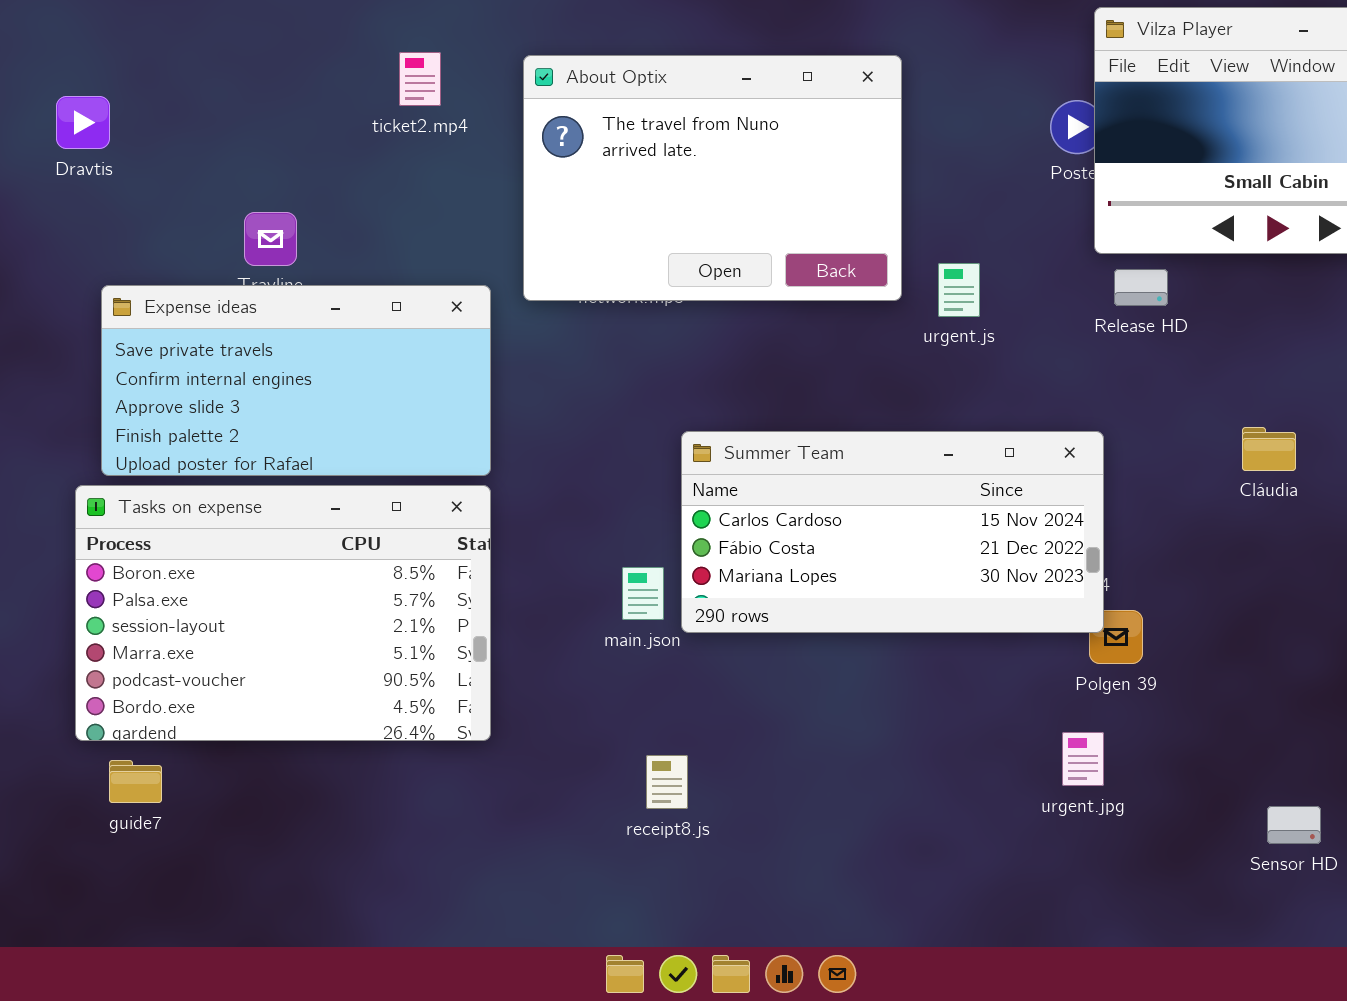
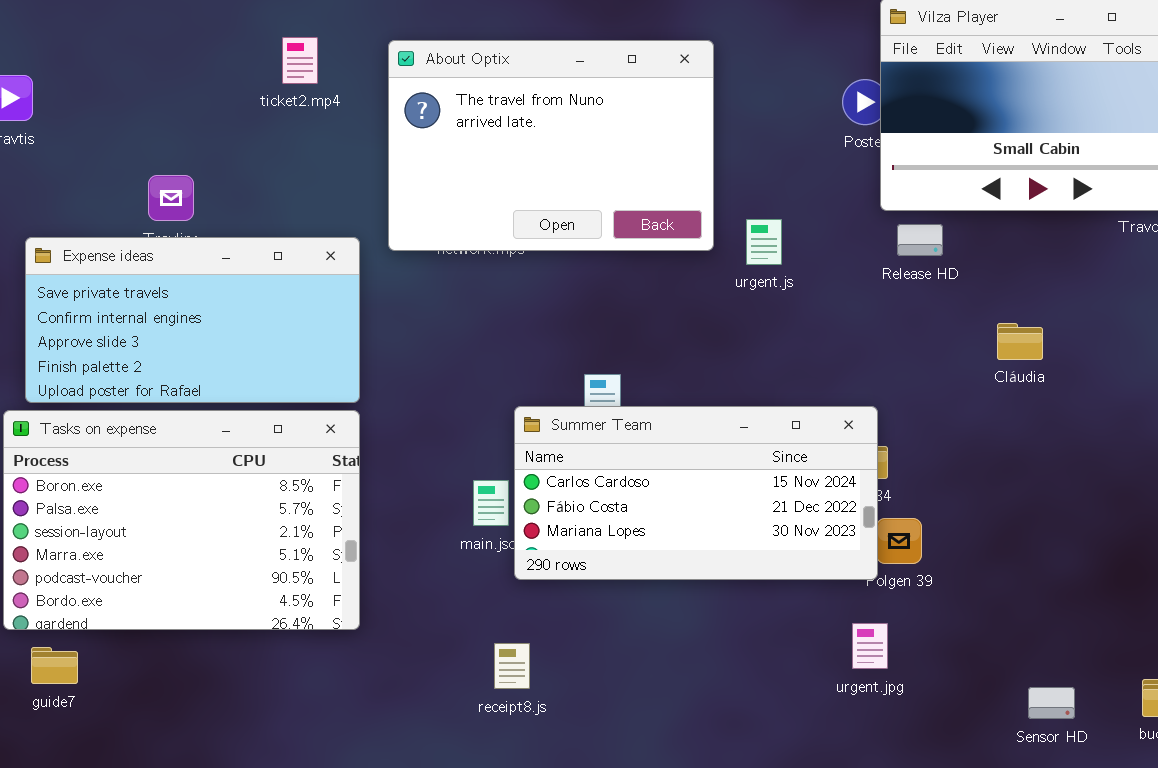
Cláudia: [1242,427,1296,471] -> [997,323,1043,360], moved
Summer Team: [681,431,1104,633] -> [514,406,878,580], moved

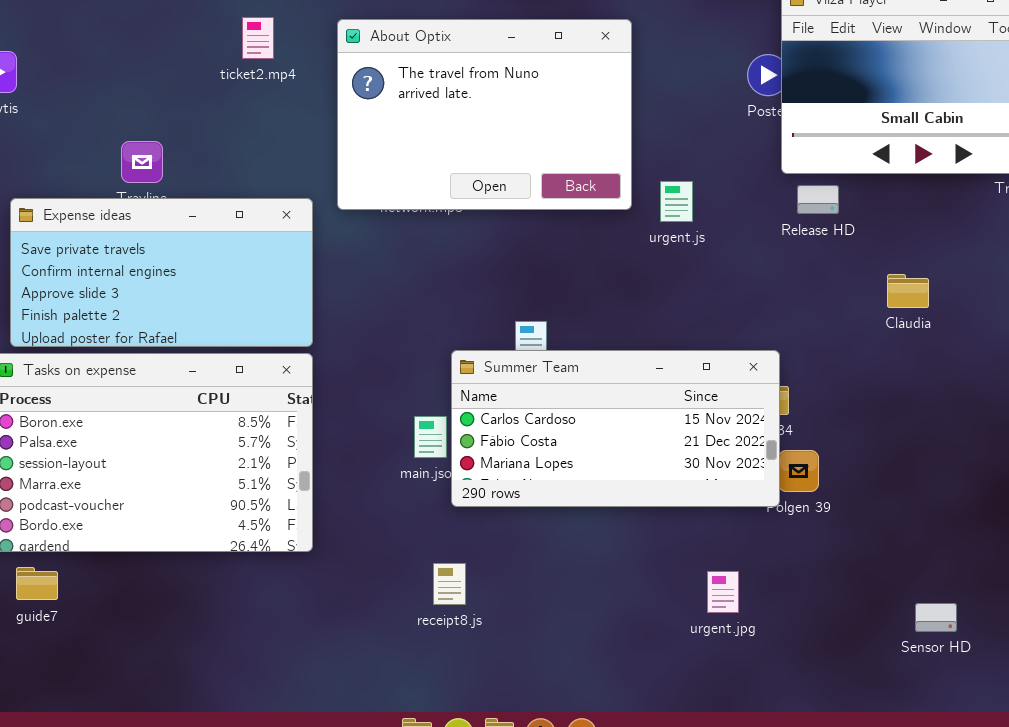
urgent.jpg: [852,623,888,669] -> [707,571,739,613], moved

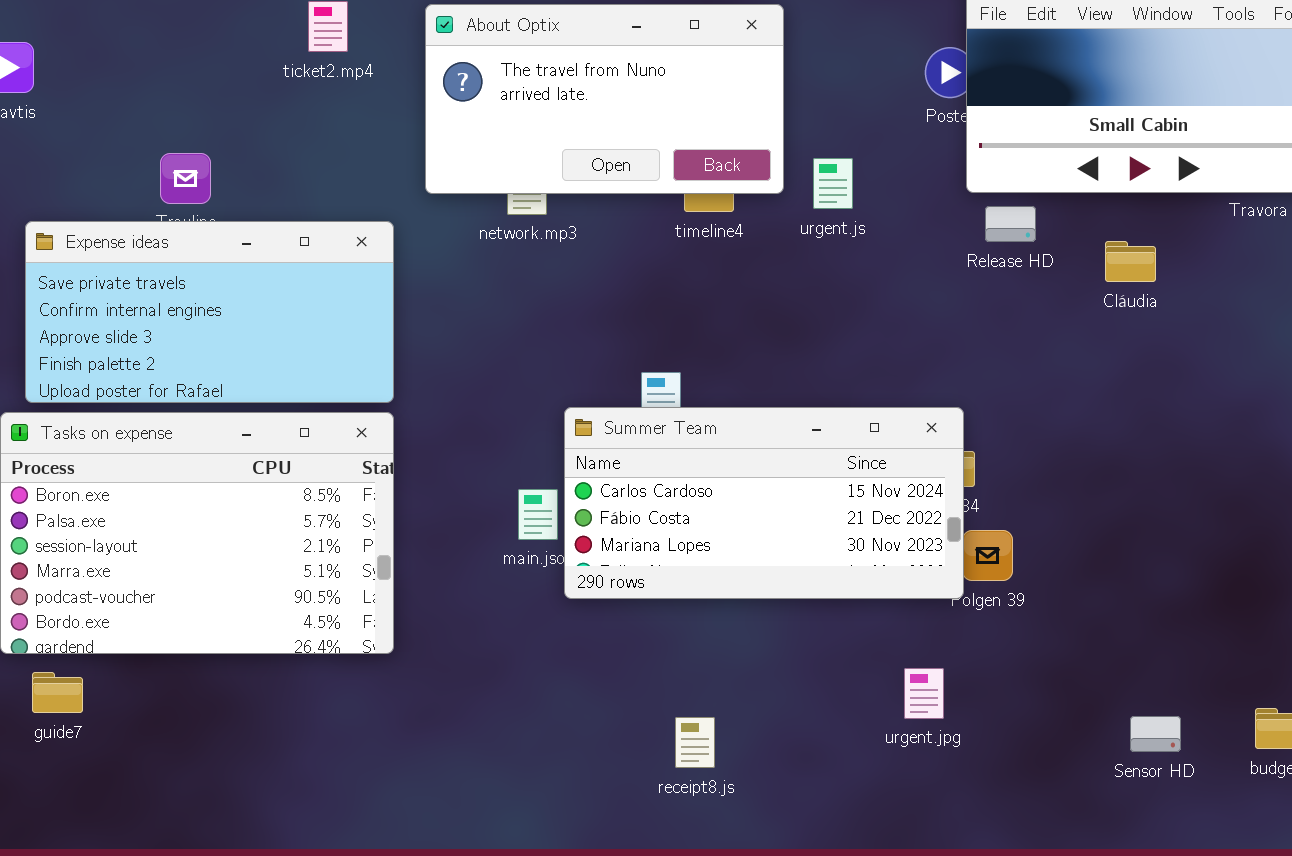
About Optix: [337,19,632,210] -> [425,4,784,194], resized
urgent.js: [660,181,693,222] -> [813,158,853,209], moved
Cláudia: [887,274,929,308] -> [1105,241,1156,282], moved
receipt8.js: [433,563,466,605] -> [675,717,715,768], moved
urgent.jpg: [707,571,739,613] -> [904,668,944,719], moved

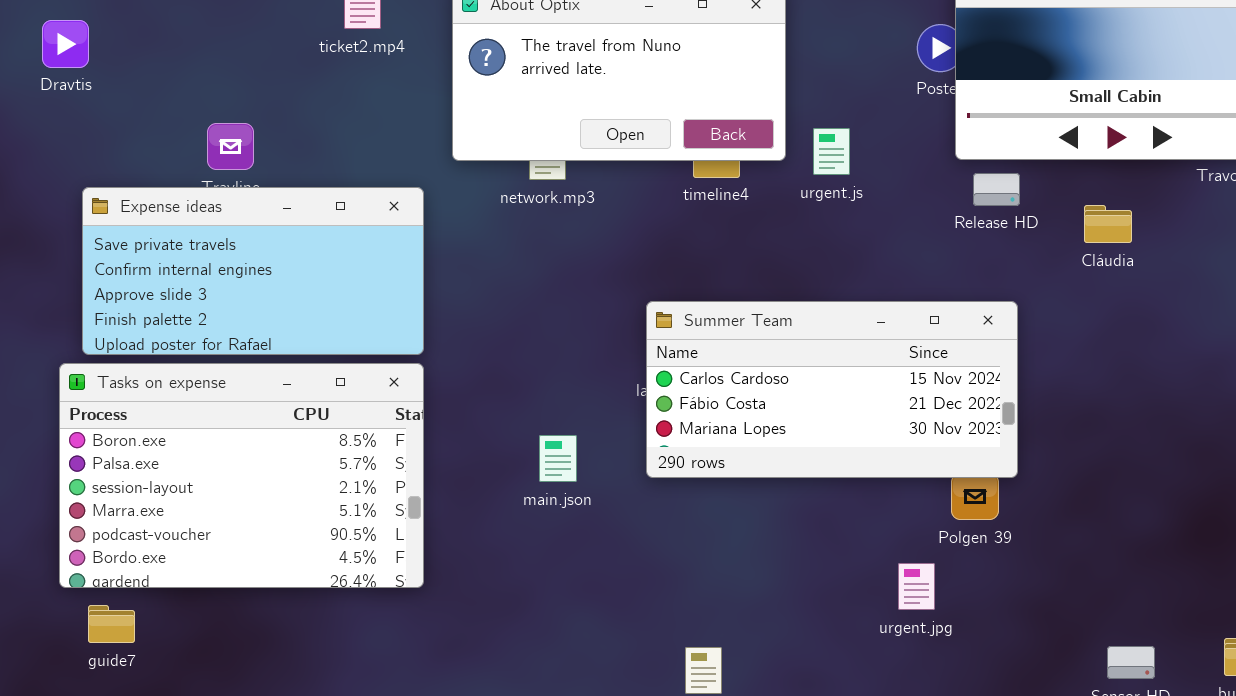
Summer Team: [564,407,964,599] -> [646,301,1018,478], moved
urgent.jpg: [904,668,944,719] -> [898,563,935,610], moved

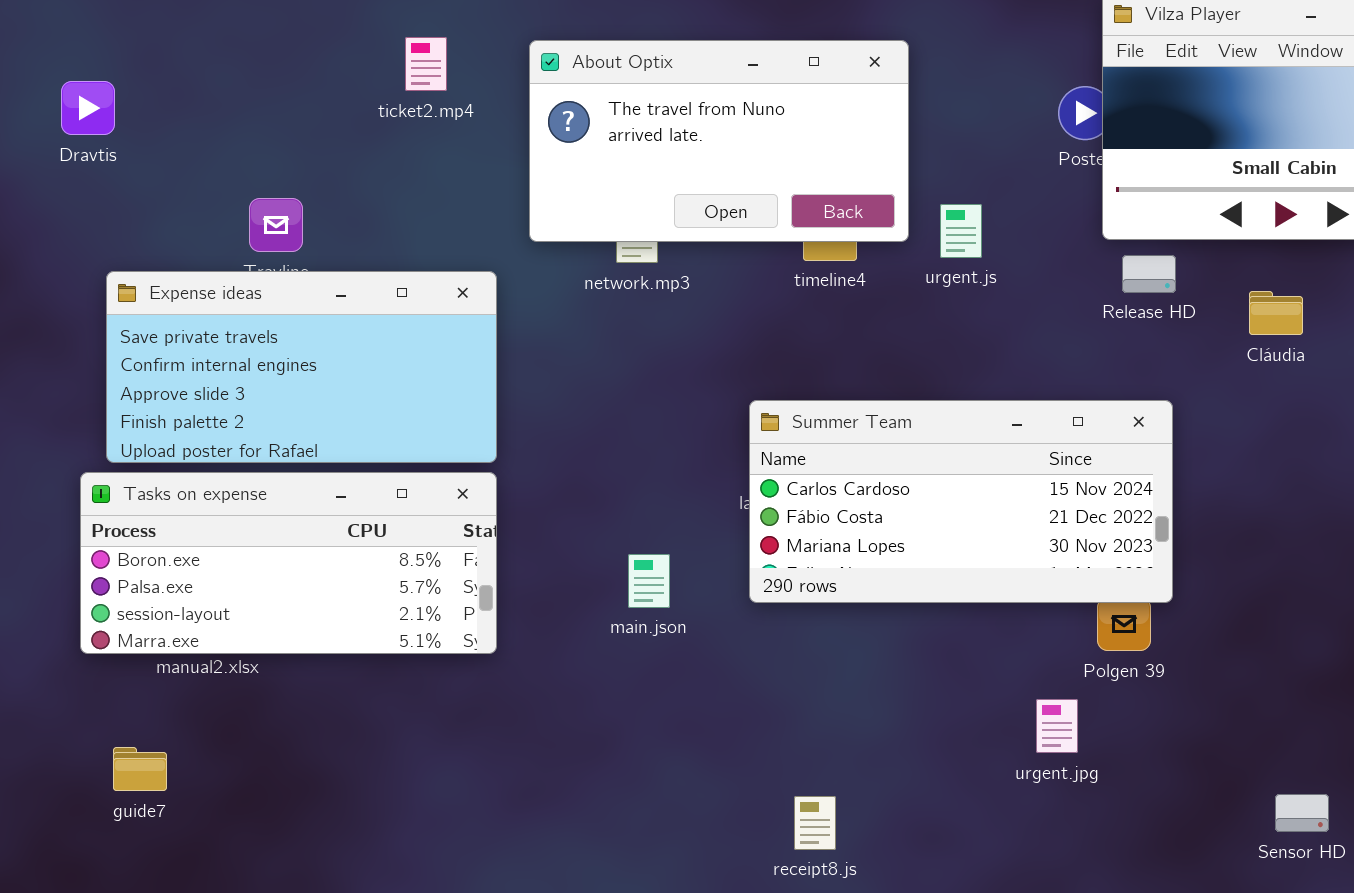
Tasks on expense: [59,363,424,588] -> [80,472,497,654], resized

